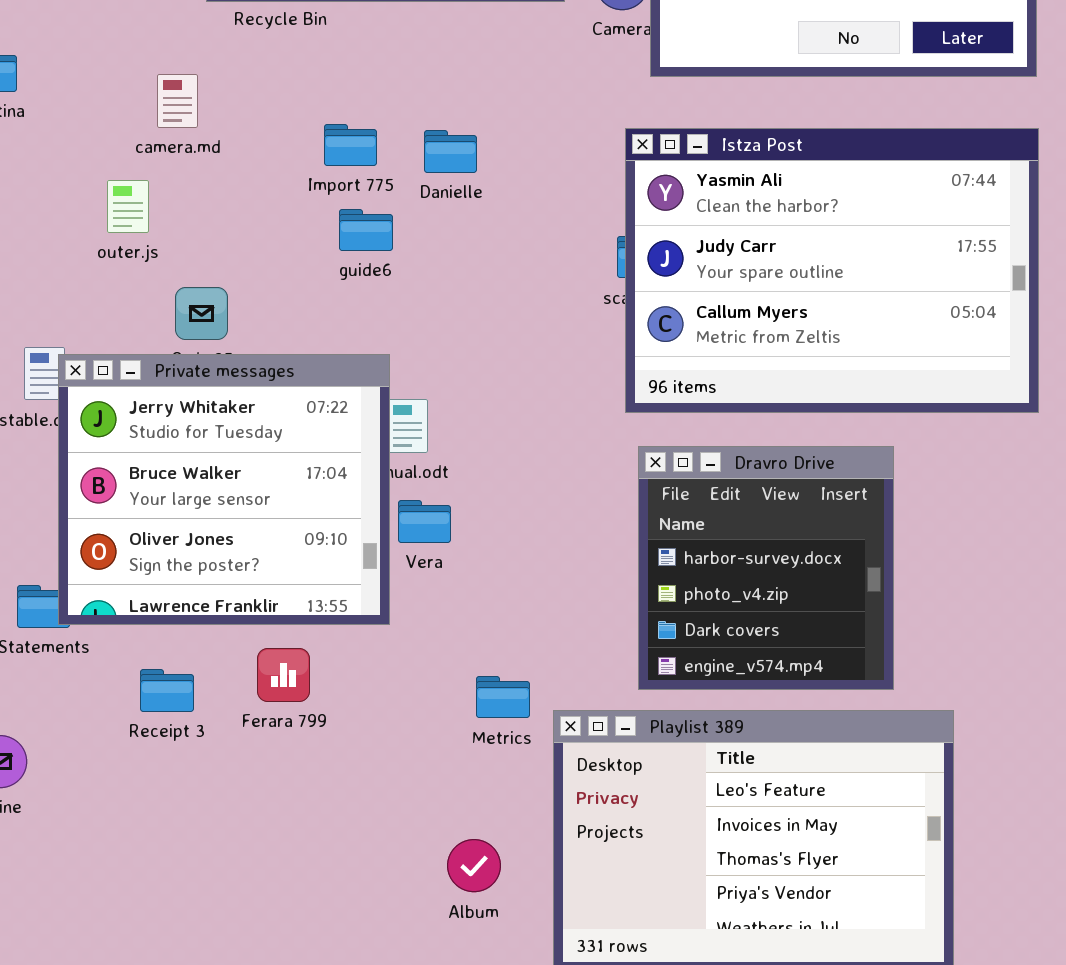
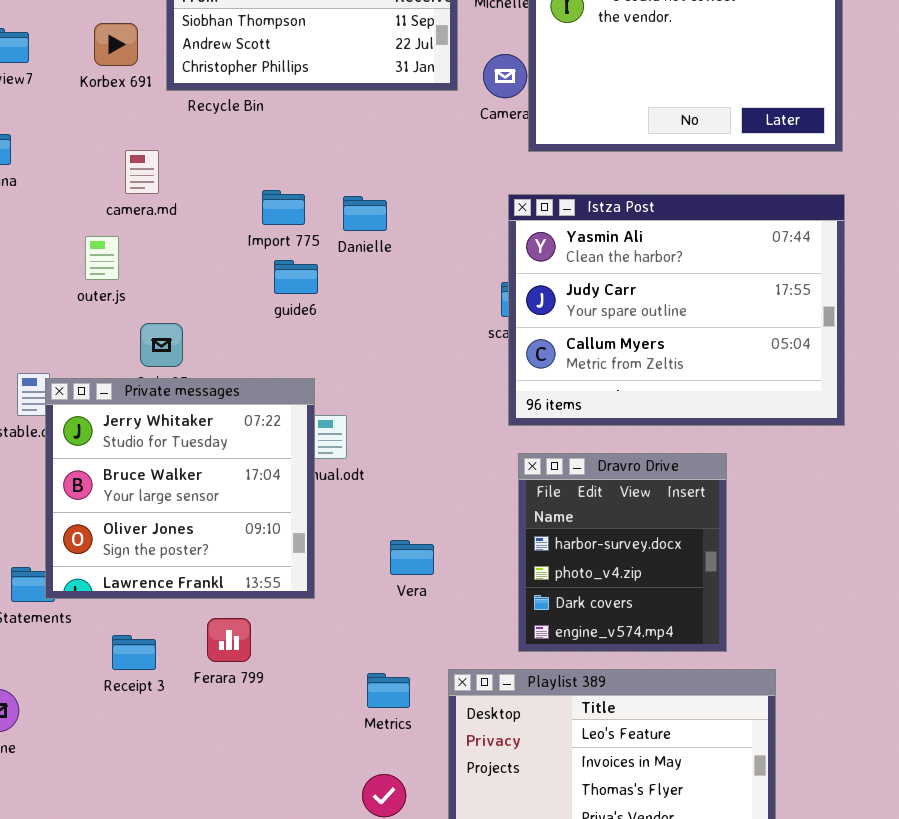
Vera: [398,500,451,543] -> [390,540,434,575], moved
Metrics: [476,676,530,718] -> [367,673,410,708], moved

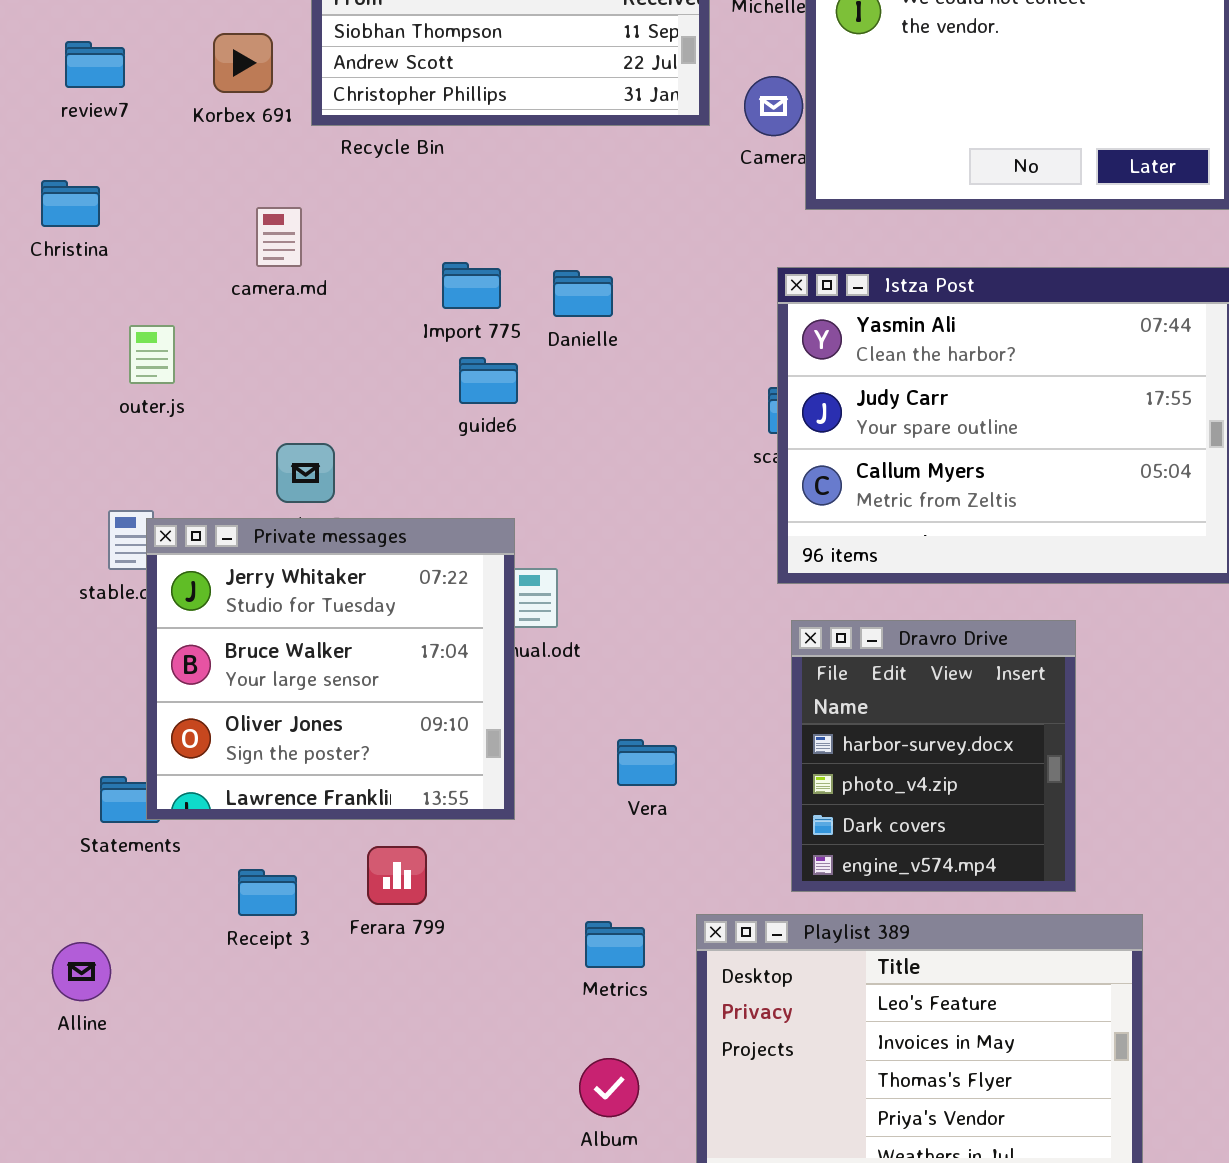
outer.js: [85,236,119,280] -> [129,325,175,384], moved

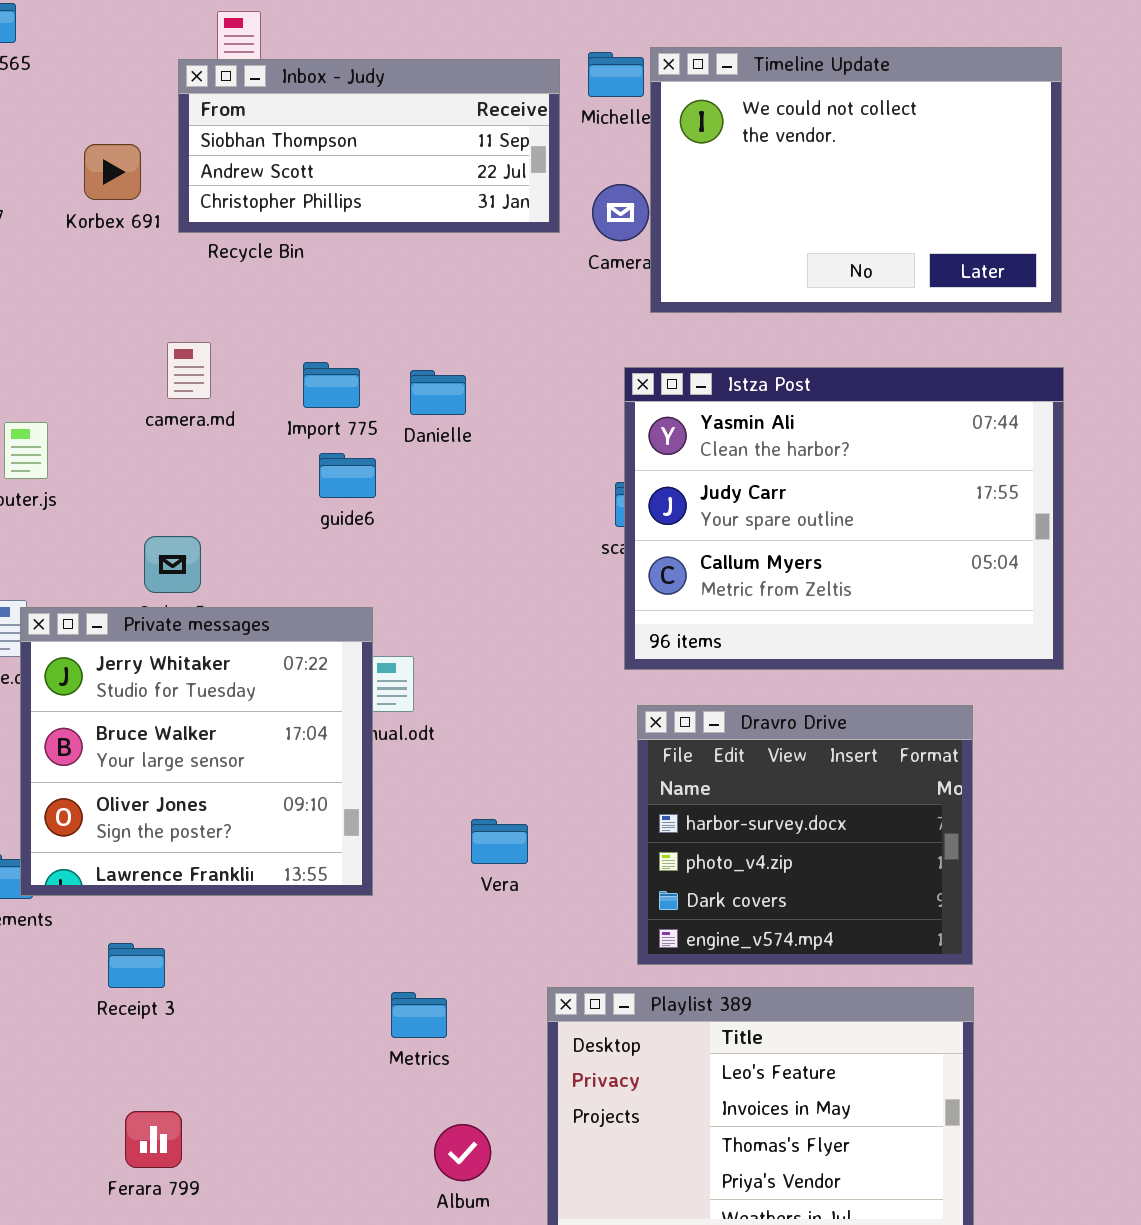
camera.md: [256,207,302,267] -> [167,342,211,399], moved
Dravro Drive: [791,620,1076,892] -> [637,705,973,965], resized
Ferara 799: [367,846,427,905] -> [125,1111,182,1168], moved
Metrics: [585,921,645,968] -> [391,992,447,1038], moved

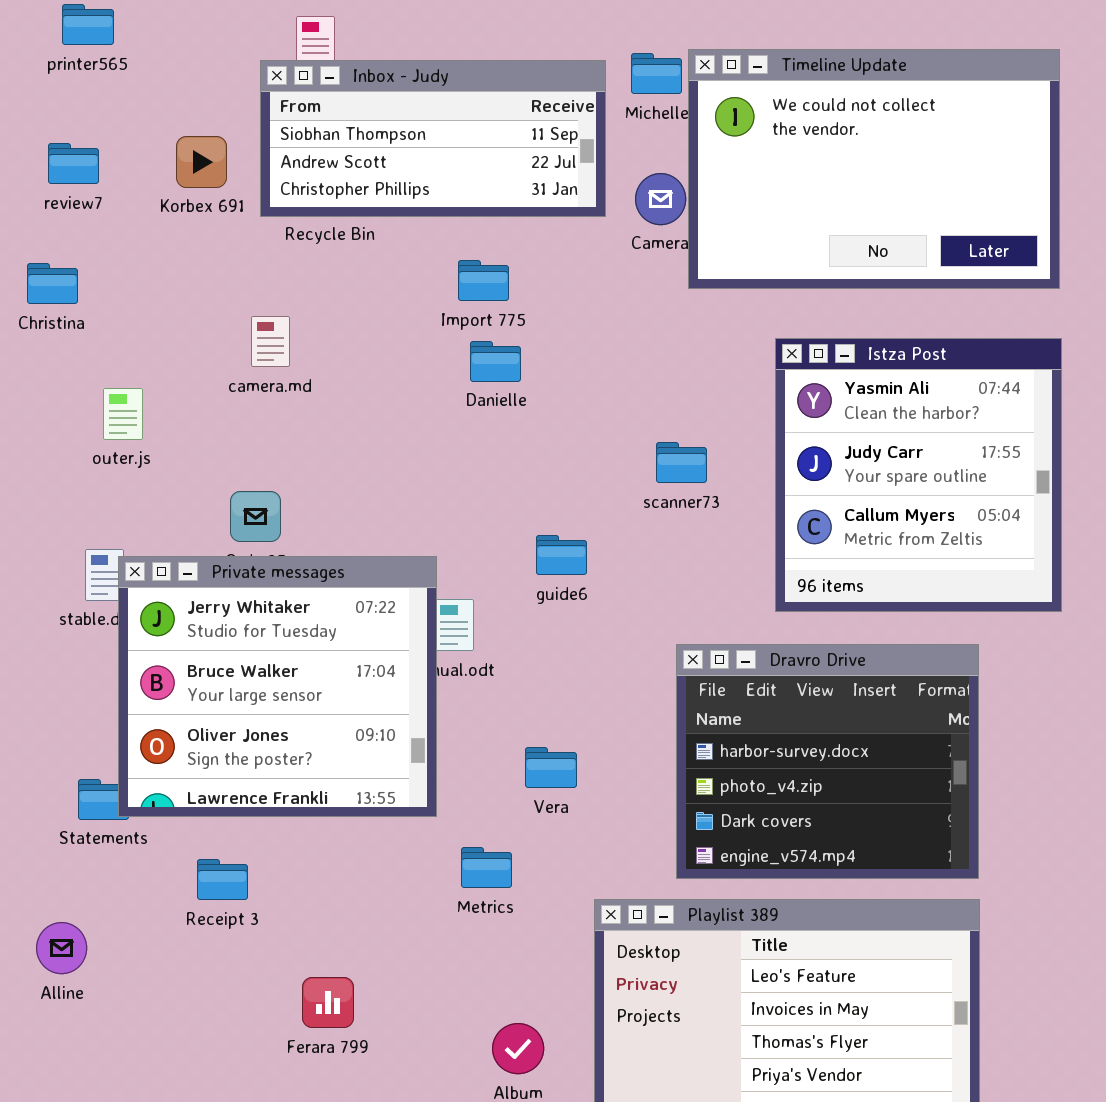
Import 775: [303,362,360,408] -> [458,260,509,301], moved
Istza Post: [624,367,1064,670] -> [775,338,1062,612], resized
guide6: [319,453,376,498] -> [536,535,587,575], moved
Metrics: [391,992,447,1038] -> [461,847,512,888], moved
Ferara 799: [125,1111,182,1168] -> [302,977,354,1028], moved

